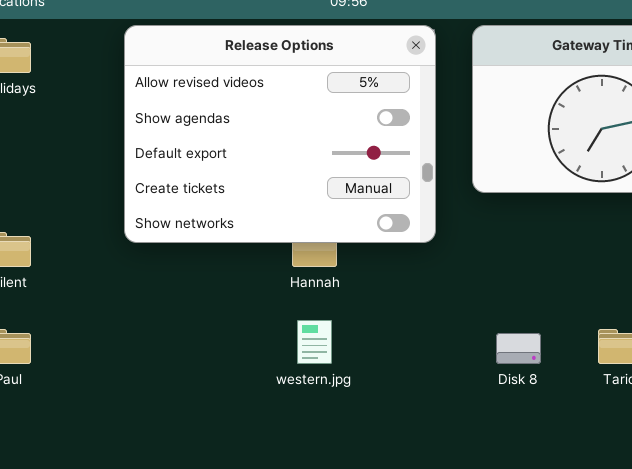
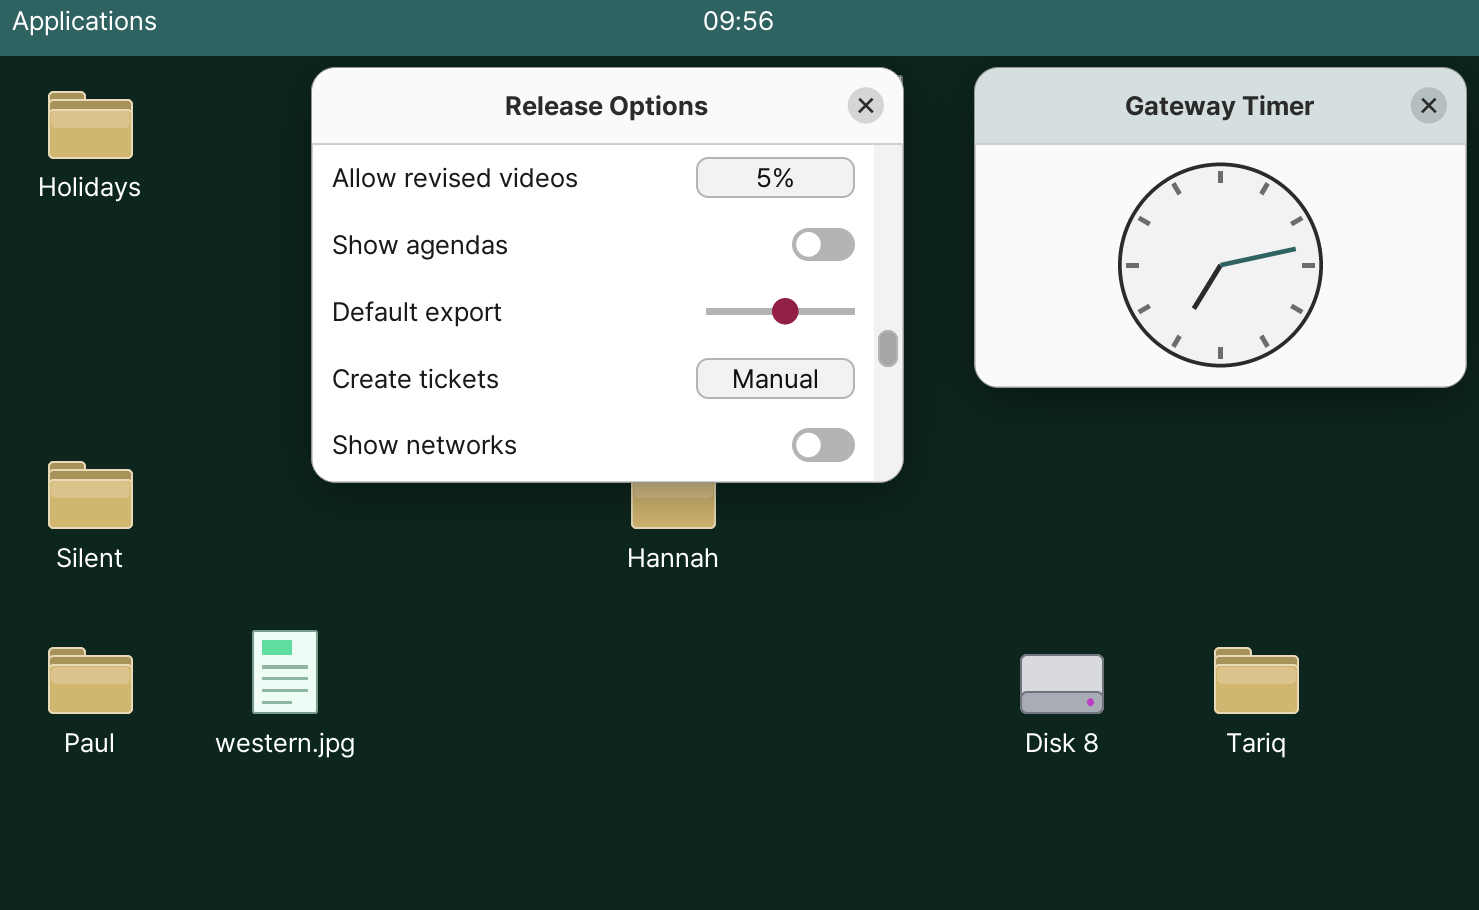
western.jpg: [297,320,332,364] -> [252,630,318,714], moved

